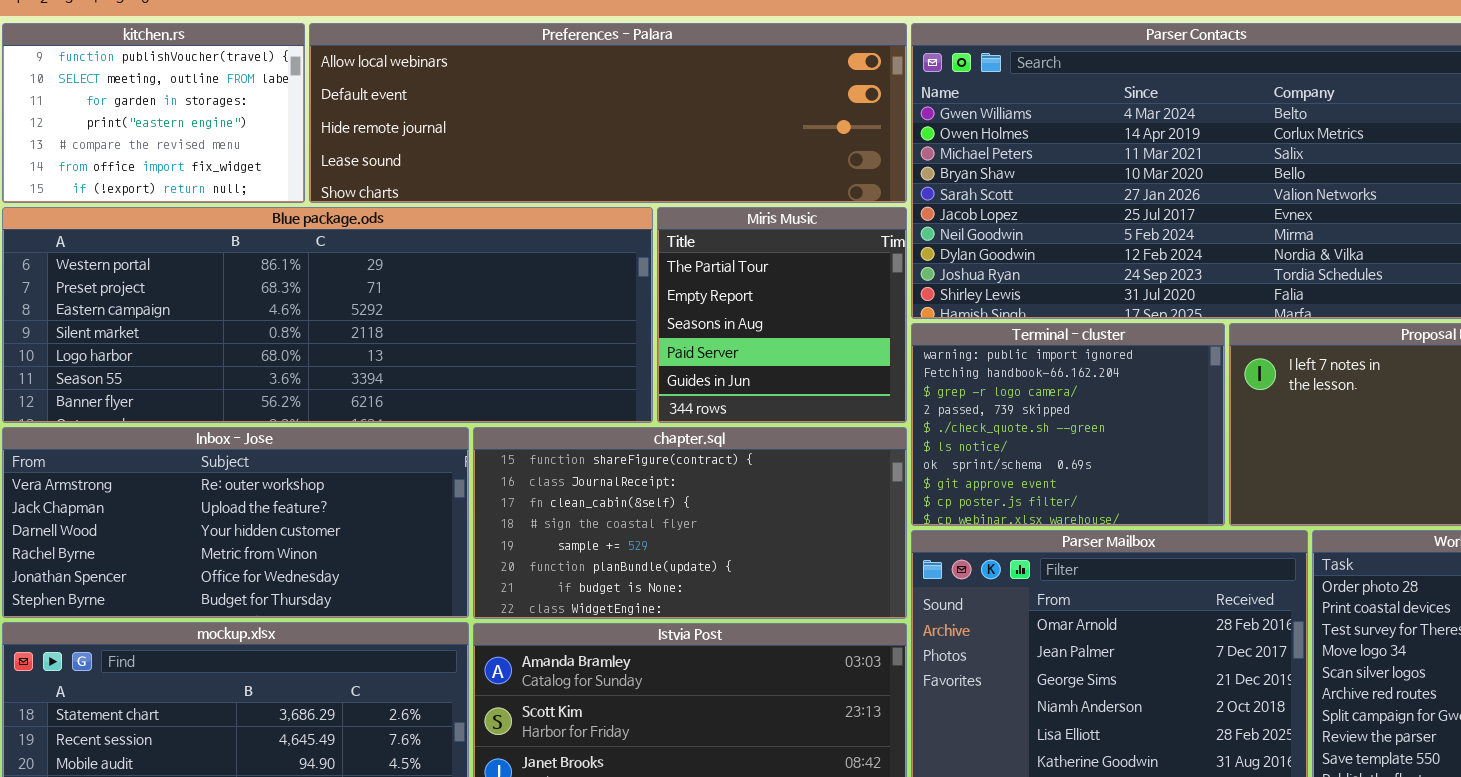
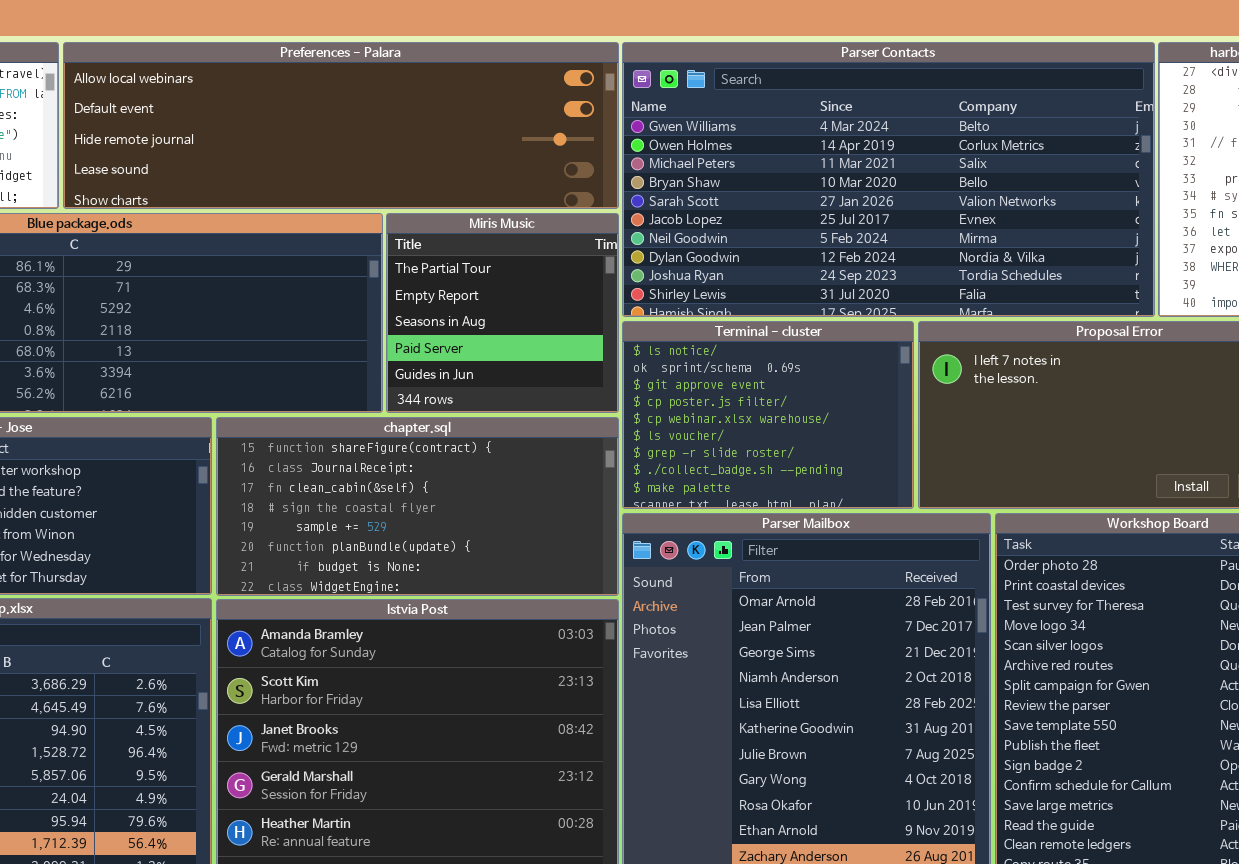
Terminal - cluster: [911,323,1225,526] -> [622,321,914,509], scrolled down 5 rows

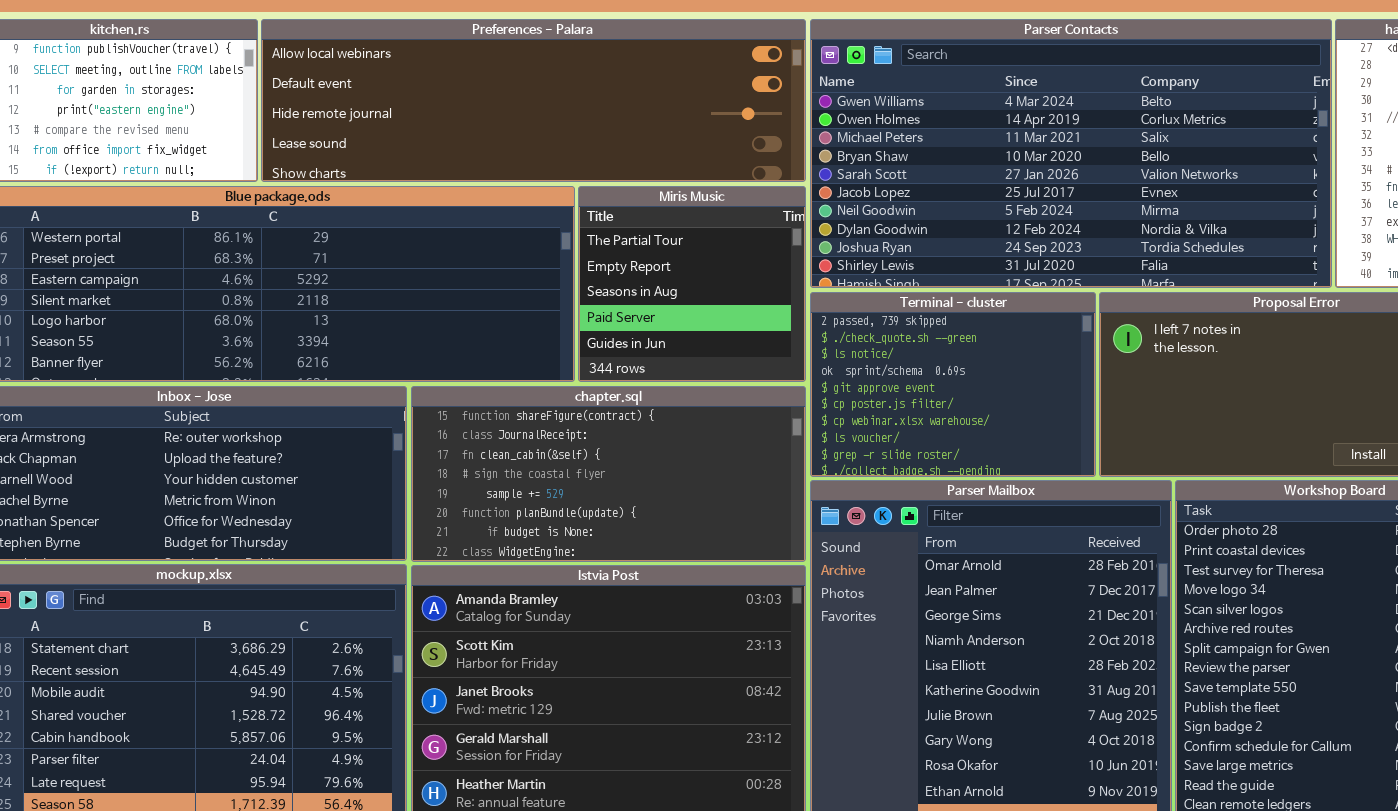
Terminal - cluster: [622,321,914,509] -> [810,292,1096,477], scrolled up 2 rows

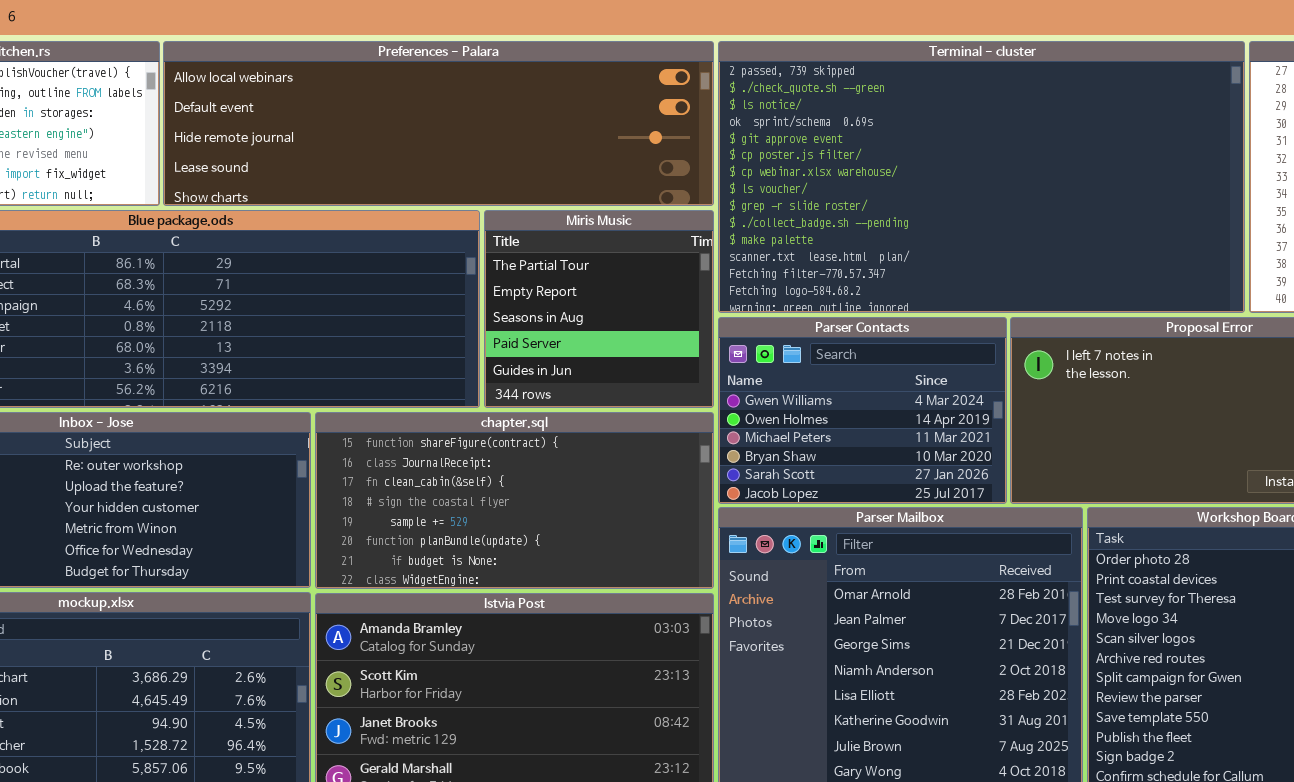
Parser Contacts: [810,19,1332,288] -> [718,317,1007,504], moved, resized
Terminal - cluster: [810,292,1096,477] -> [718,41,1245,313], moved, resized

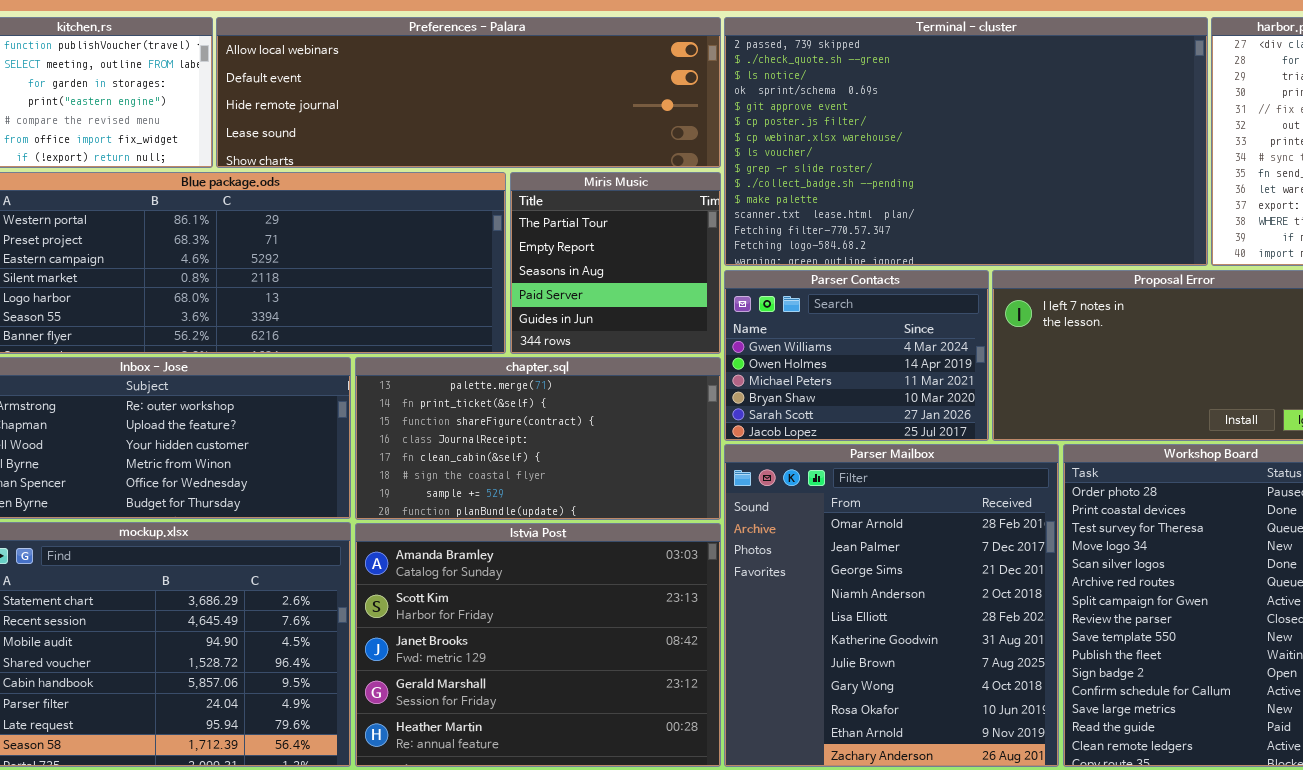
chapter.sql: [315,412,714,589] -> [355,357,721,520], scrolled up 2 rows

